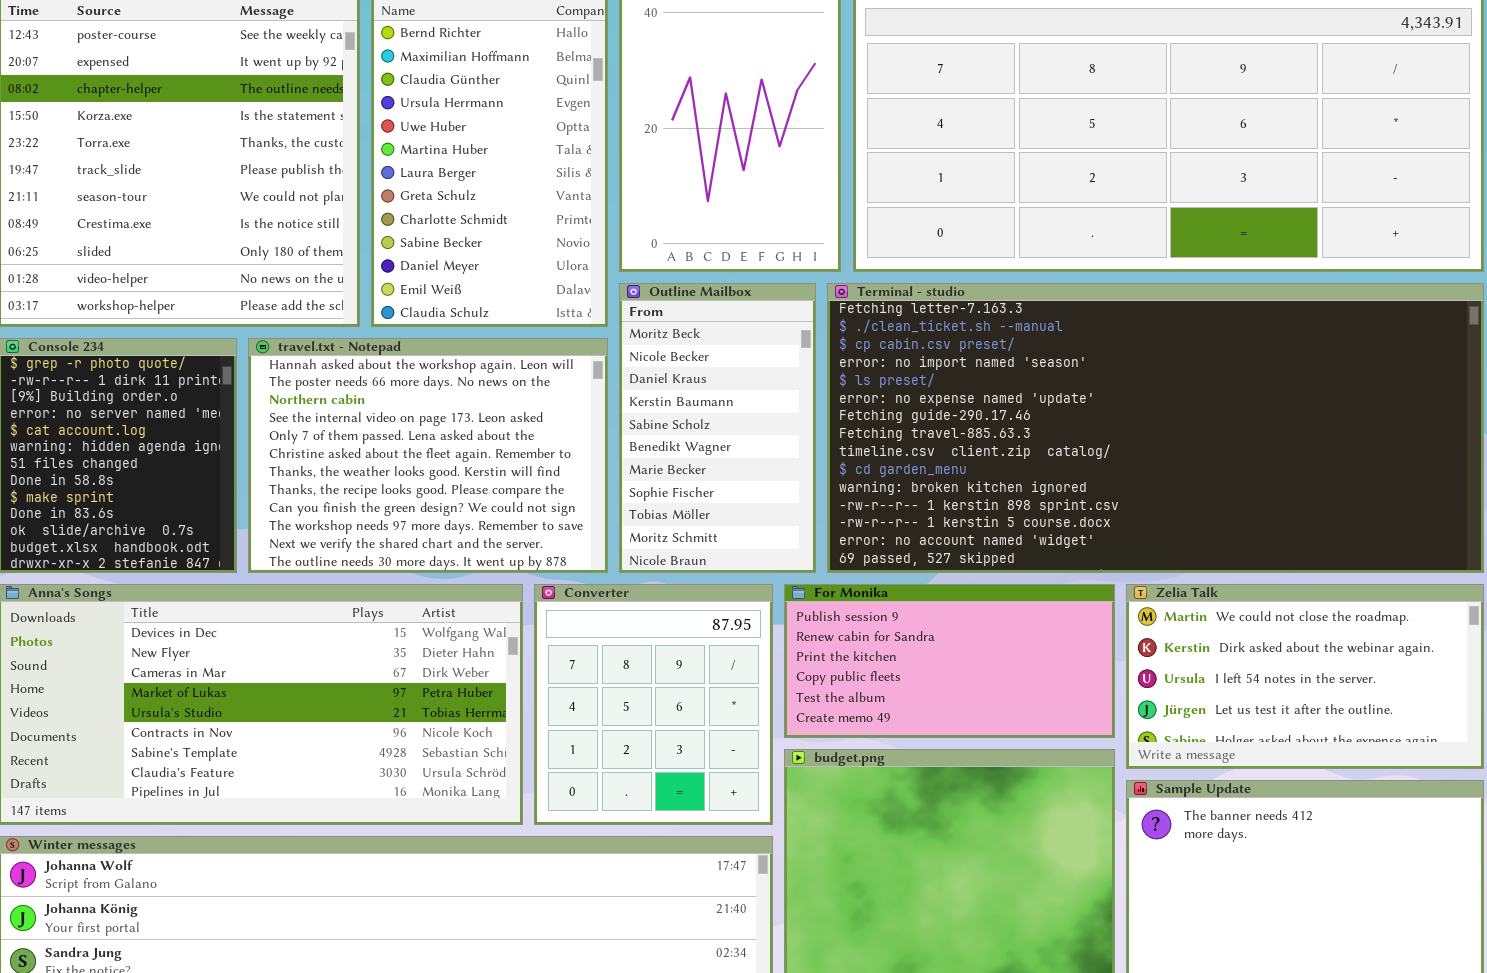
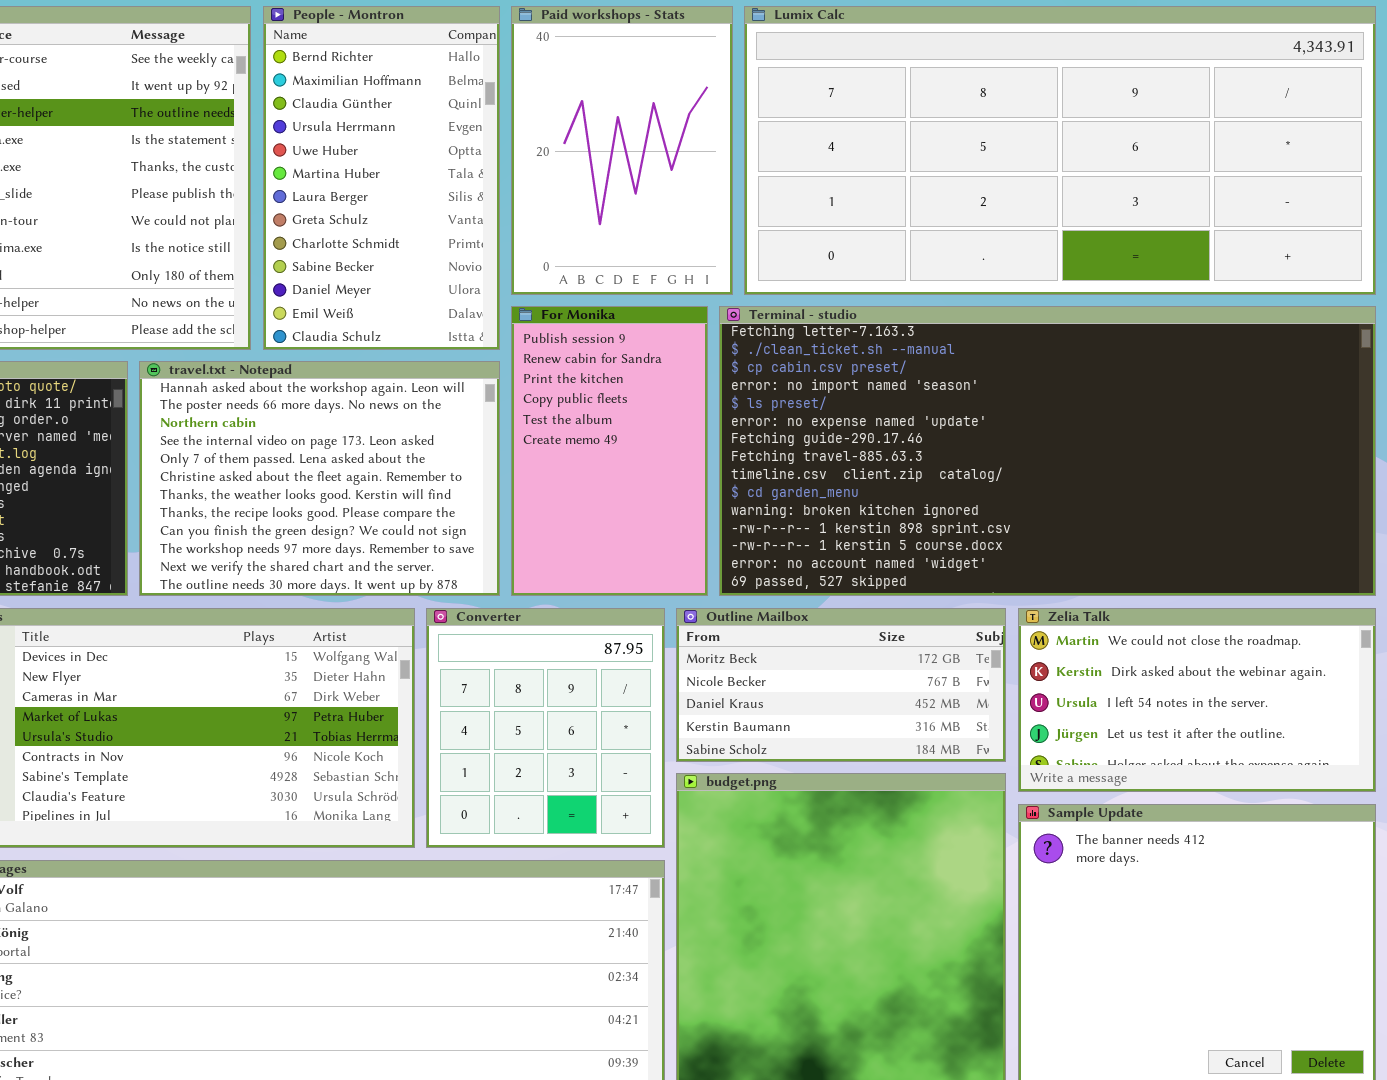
Outline Mailbox: [619,283,816,573] -> [676,608,1006,762], moved, resized
For Monika: [784,584,1115,738] -> [511,306,708,596], moved, resized

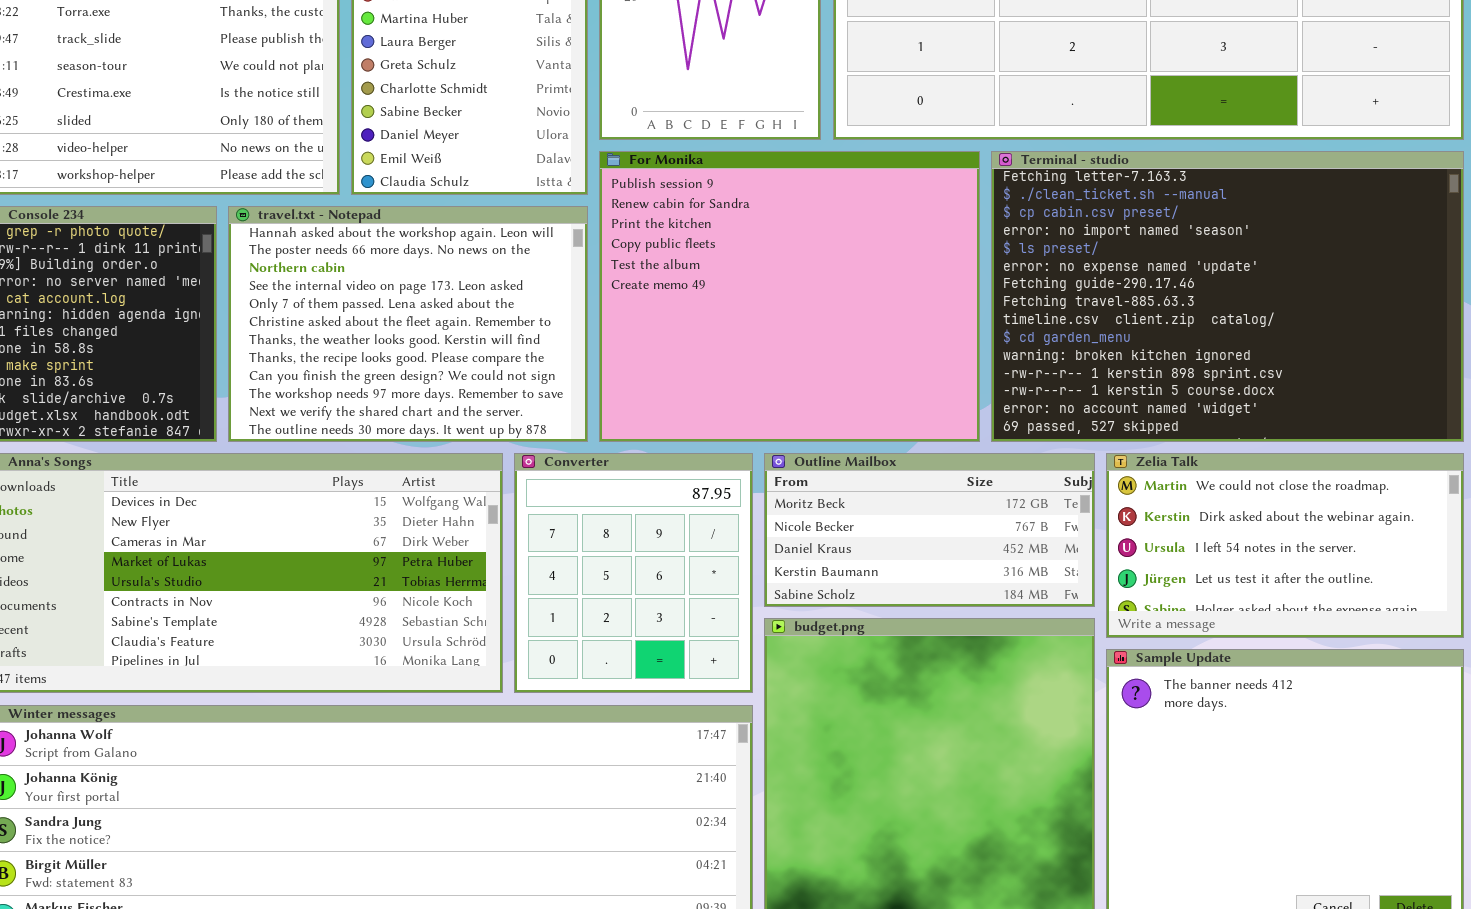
For Monika: [511,306,708,596] -> [599,151,980,442], resized
Terminal - studio: [719,306,1376,596] -> [991,151,1464,442], resized

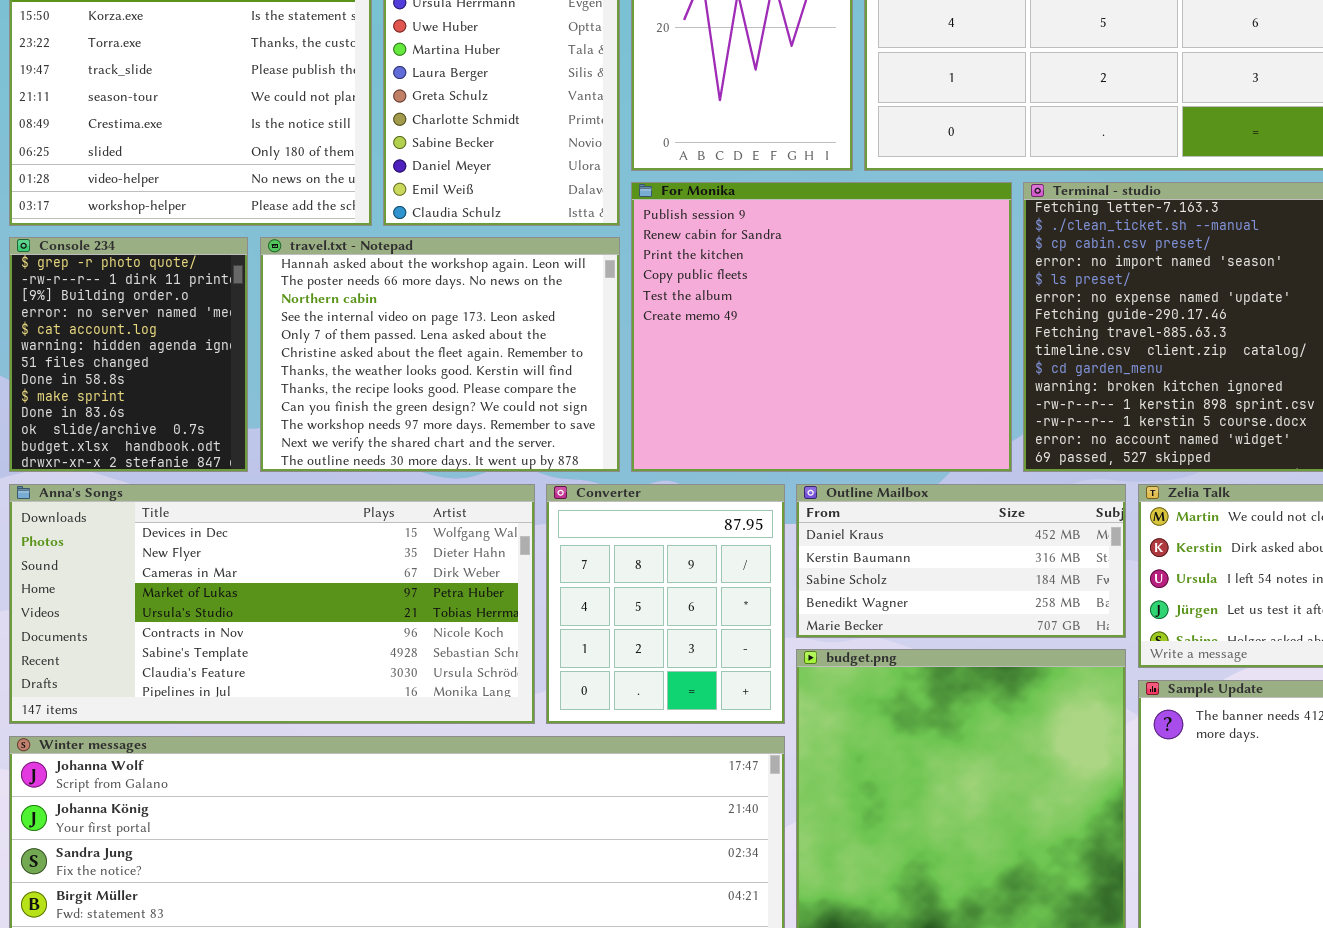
Outline Mailbox: [764,453,1095,607] -> [796,484,1126,638], scrolled down 2 rows

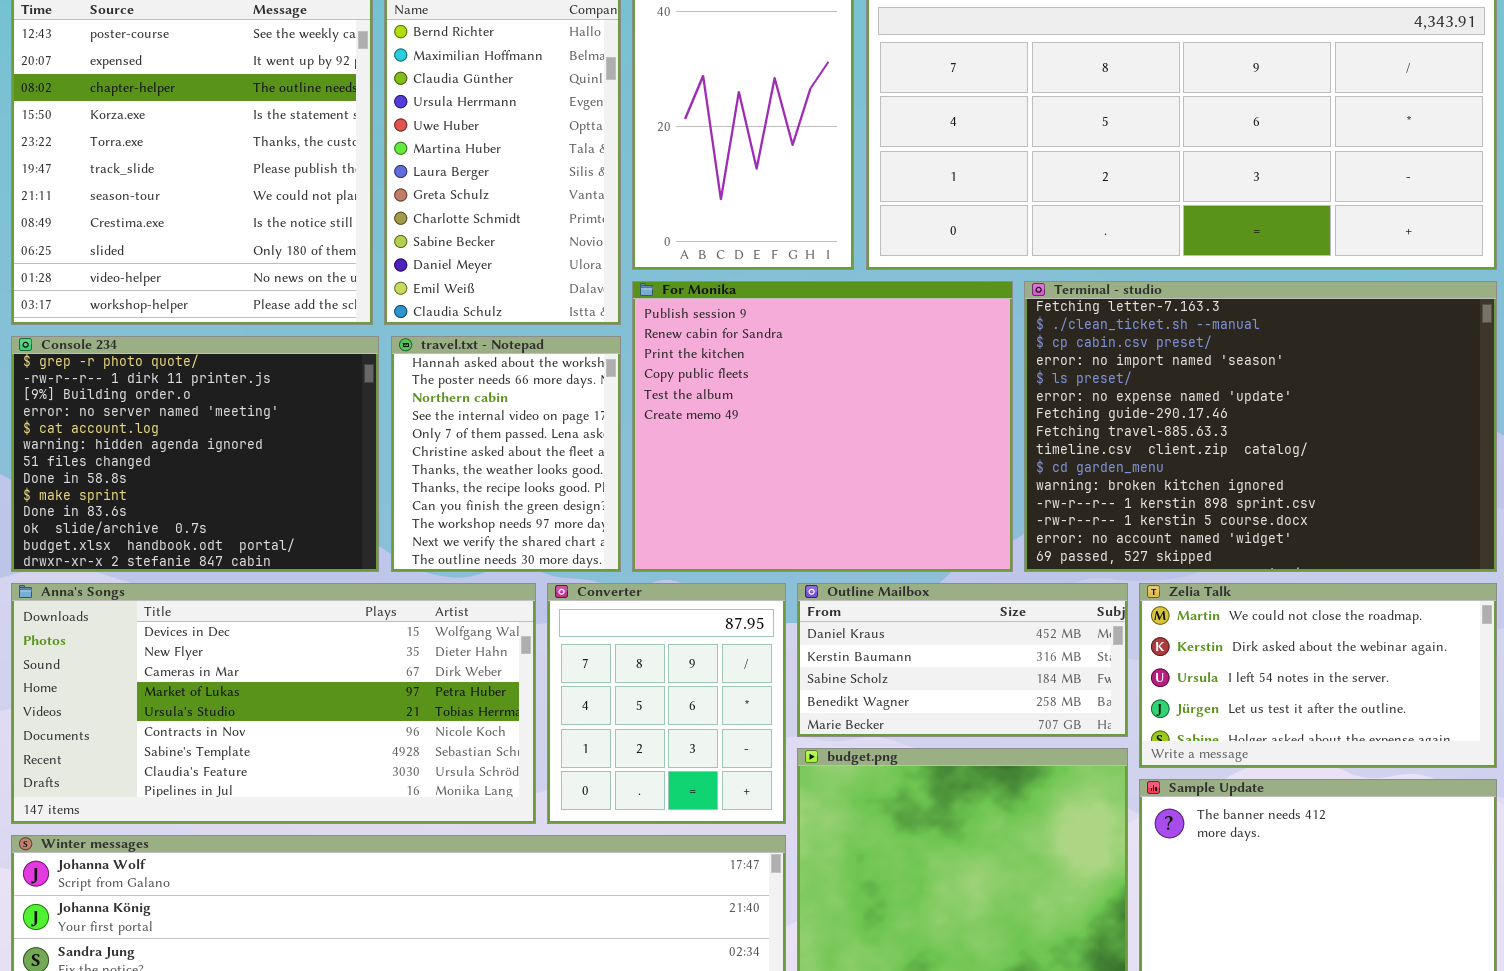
Console 234: [9,237,248,472] -> [11,336,379,572], resized
travel.txt - Notepad: [260,237,620,472] -> [391,336,621,572], resized

